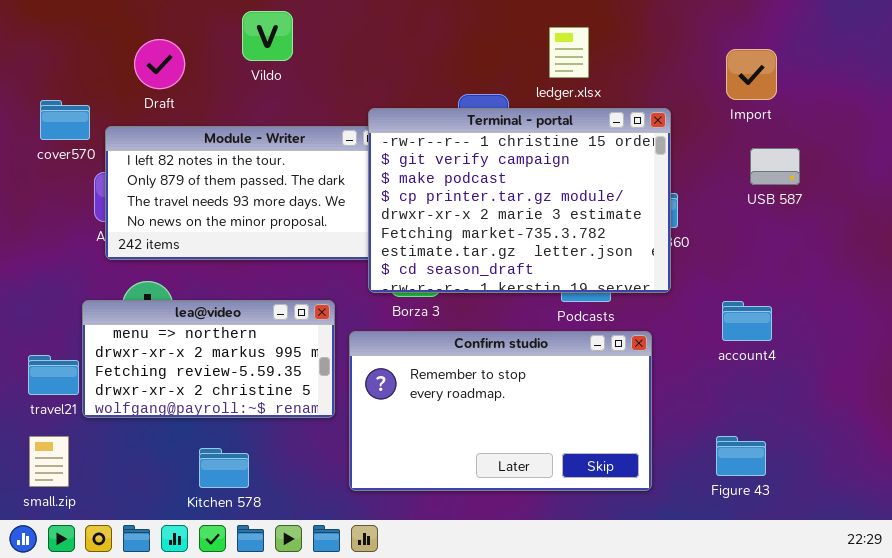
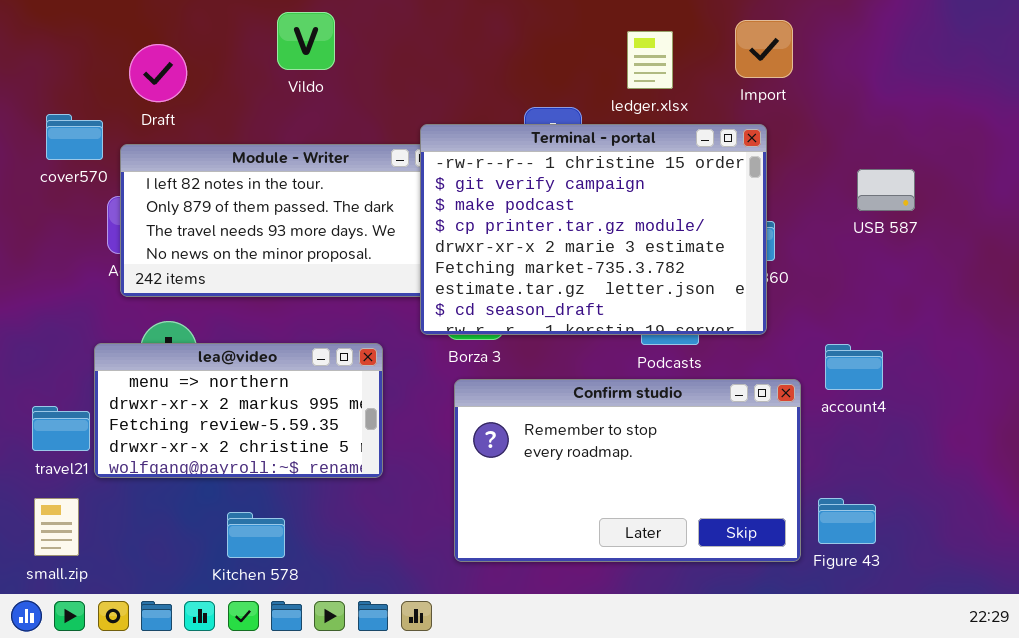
Draft: [134,39,185,89] -> [129,44,187,102], moved
Import: [726,49,777,100] -> [735,20,793,78], moved
Confirm studio: [349,331,652,491] -> [454,379,801,562], moved

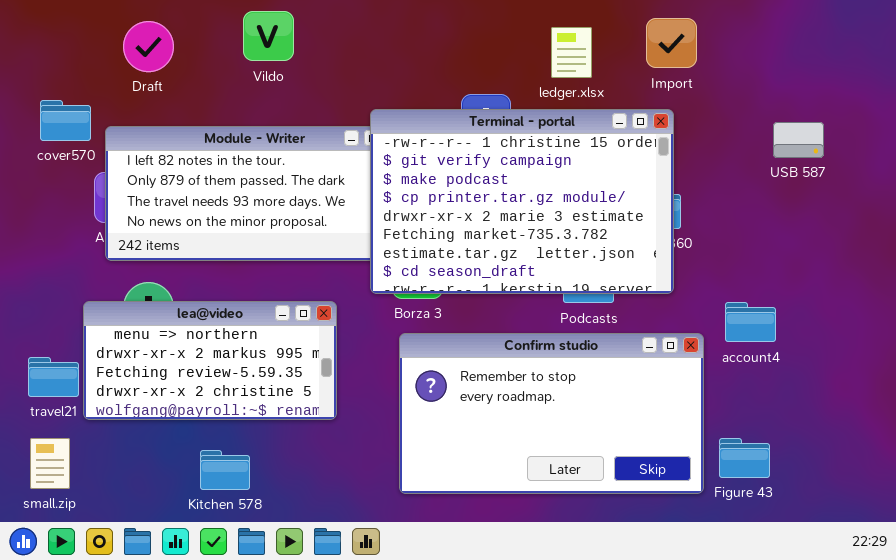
Draft: [129,44,187,102] -> [123,21,174,72], moved
USB 587: [857,169,915,211] -> [773,122,824,158], moved

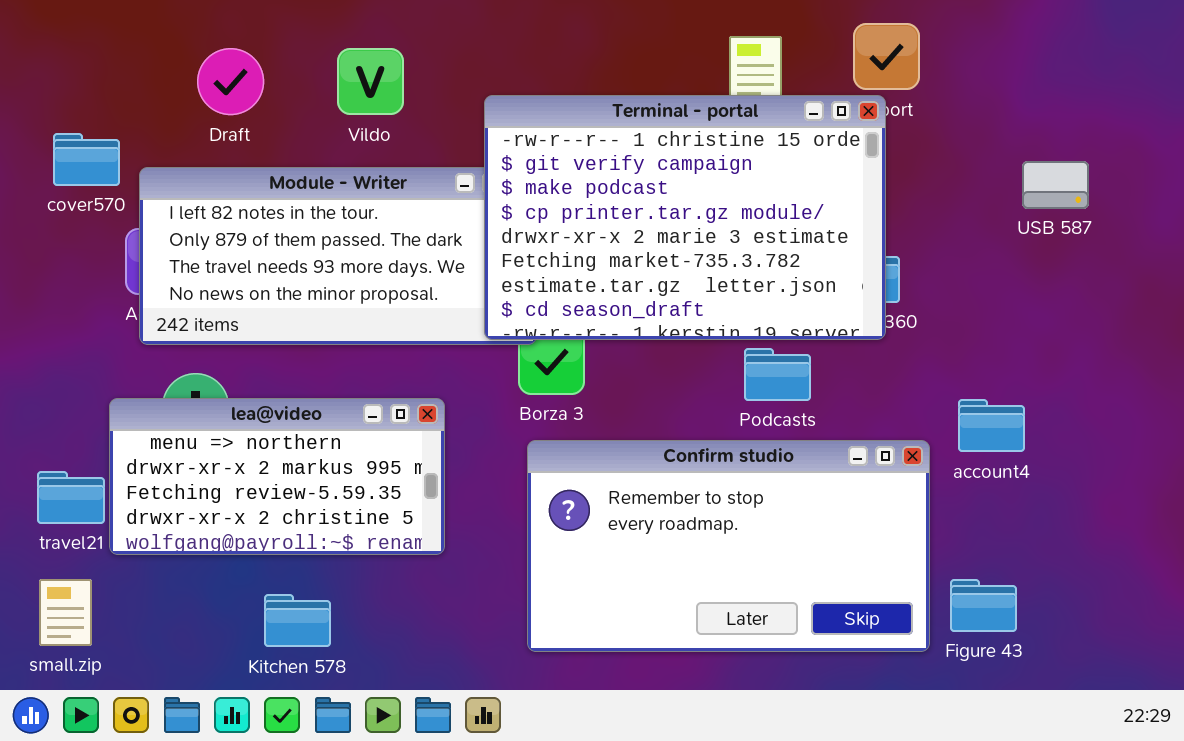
Vildo: [243,11,294,61] -> [337,48,404,115], moved
Draft: [123,21,174,72] -> [197,48,264,115], moved
Terminal - portal: [370,109,674,294] -> [484,95,886,340], moved

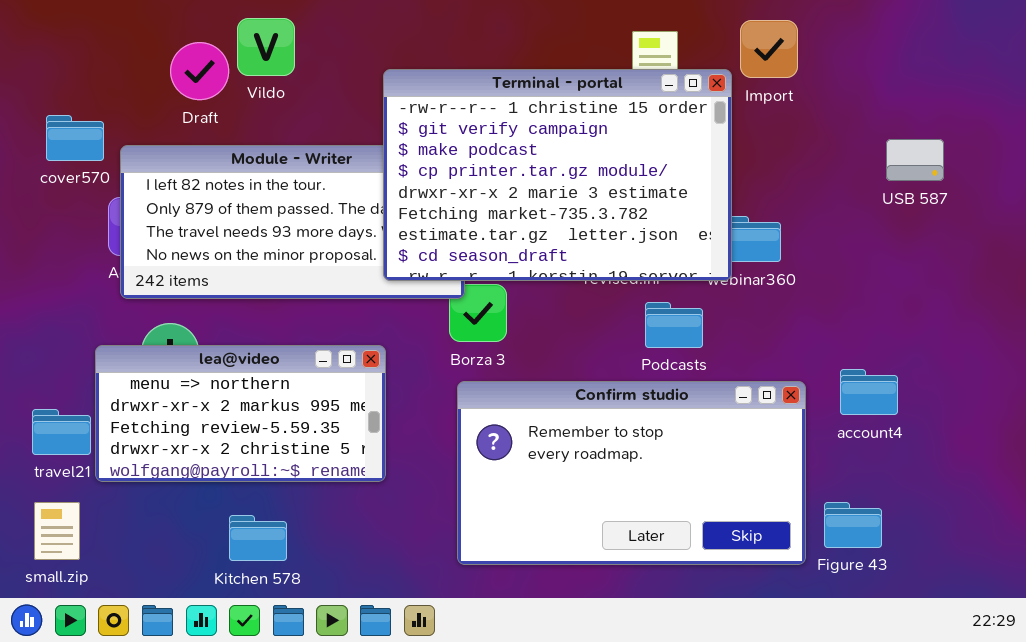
Vildo: [337,48,404,115] -> [237,18,295,76], moved
Terminal - portal: [484,95,886,340] -> [383,69,732,281], moved
account4: [958,399,1025,452] -> [840,369,898,415], moved

